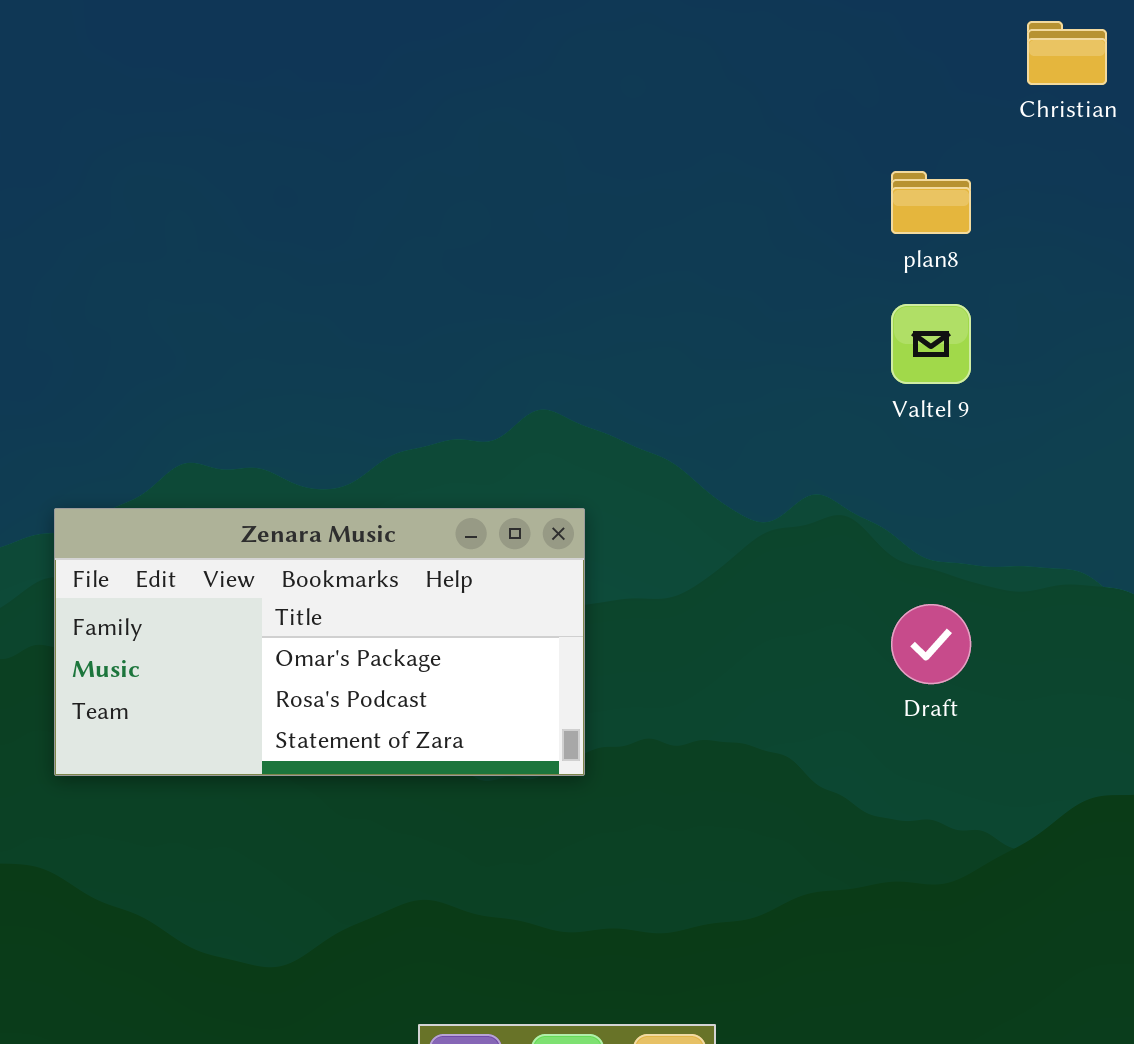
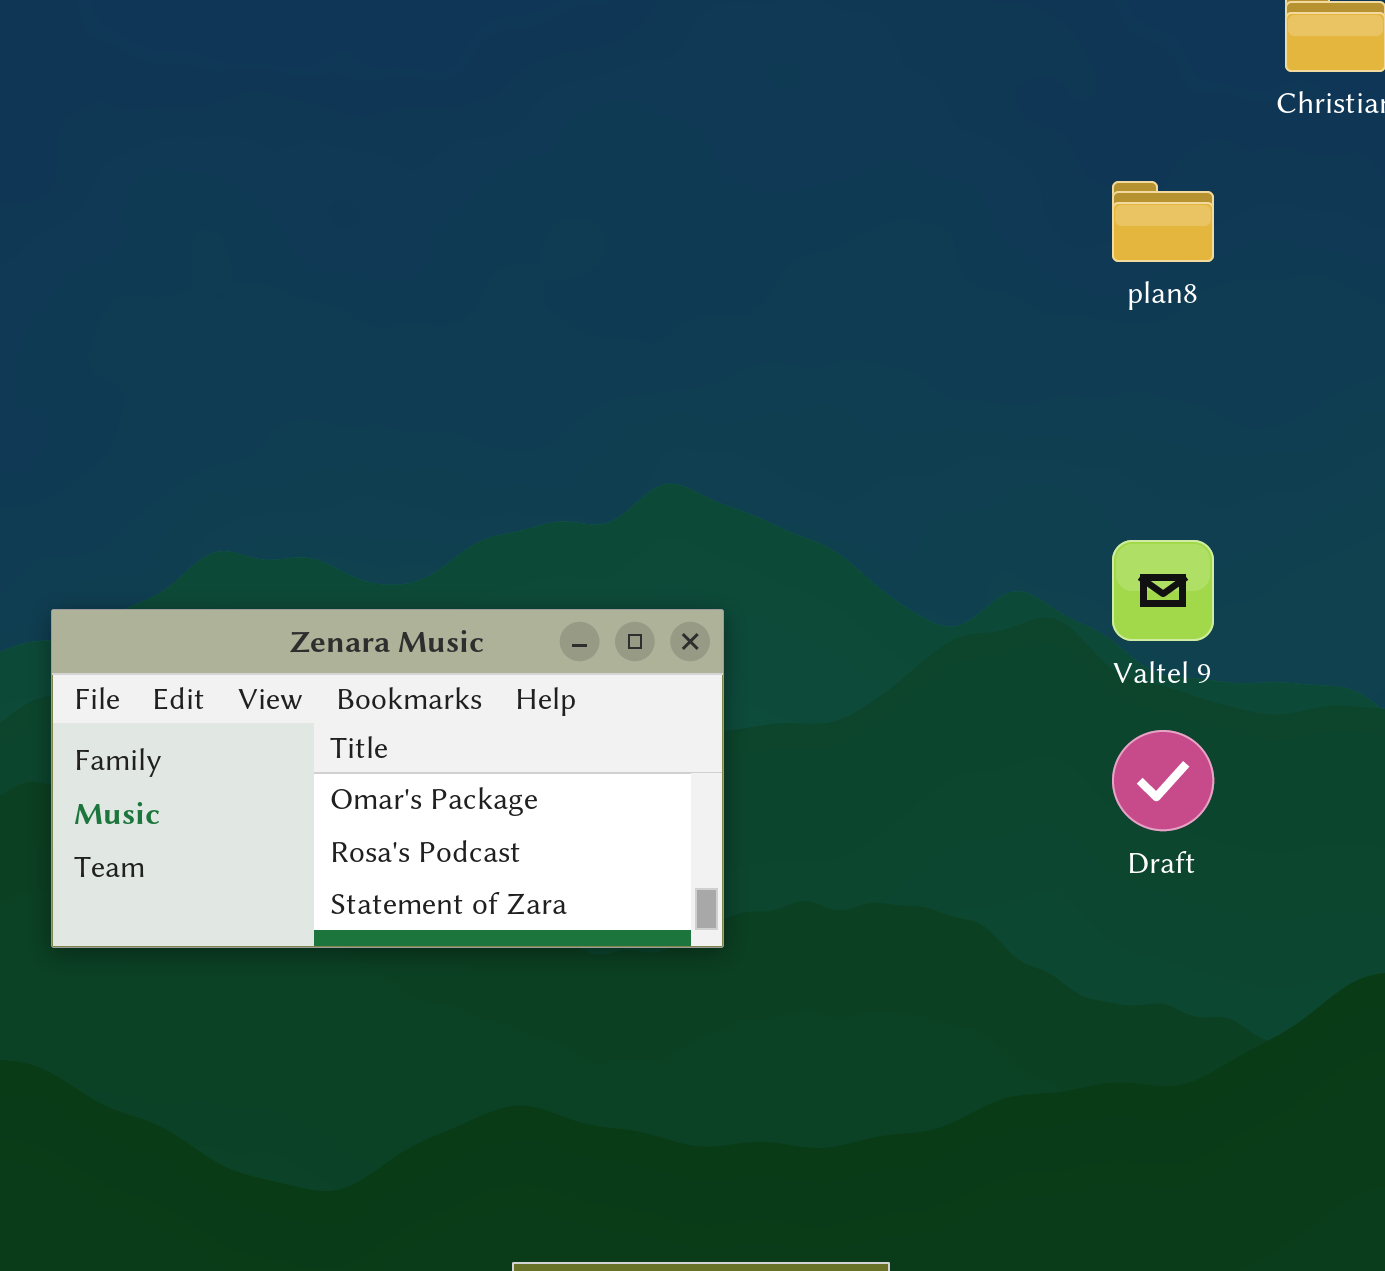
Valtel 9: [891,304,971,384] -> [1112,540,1214,641], moved

